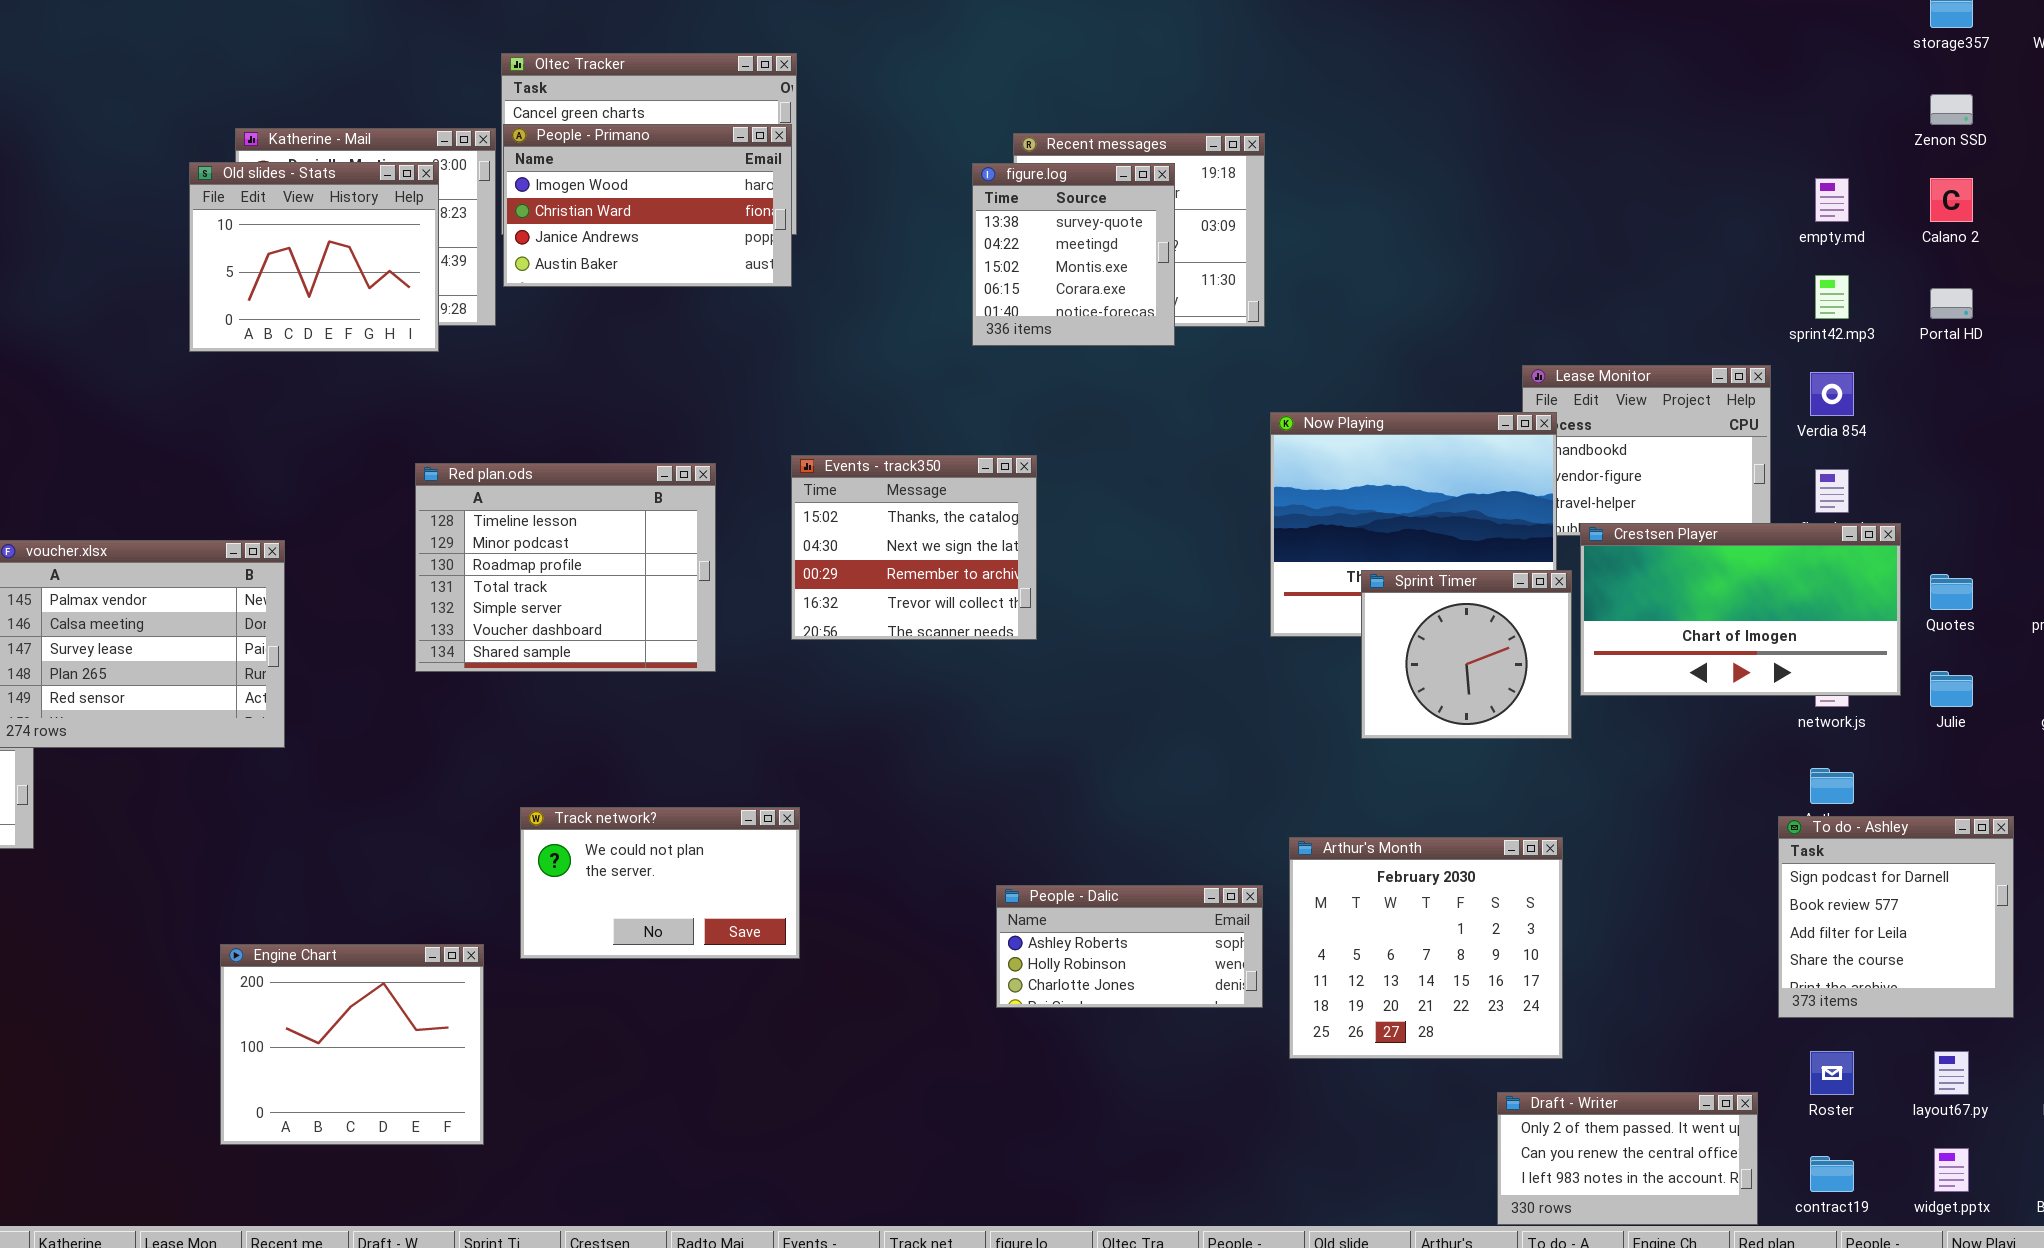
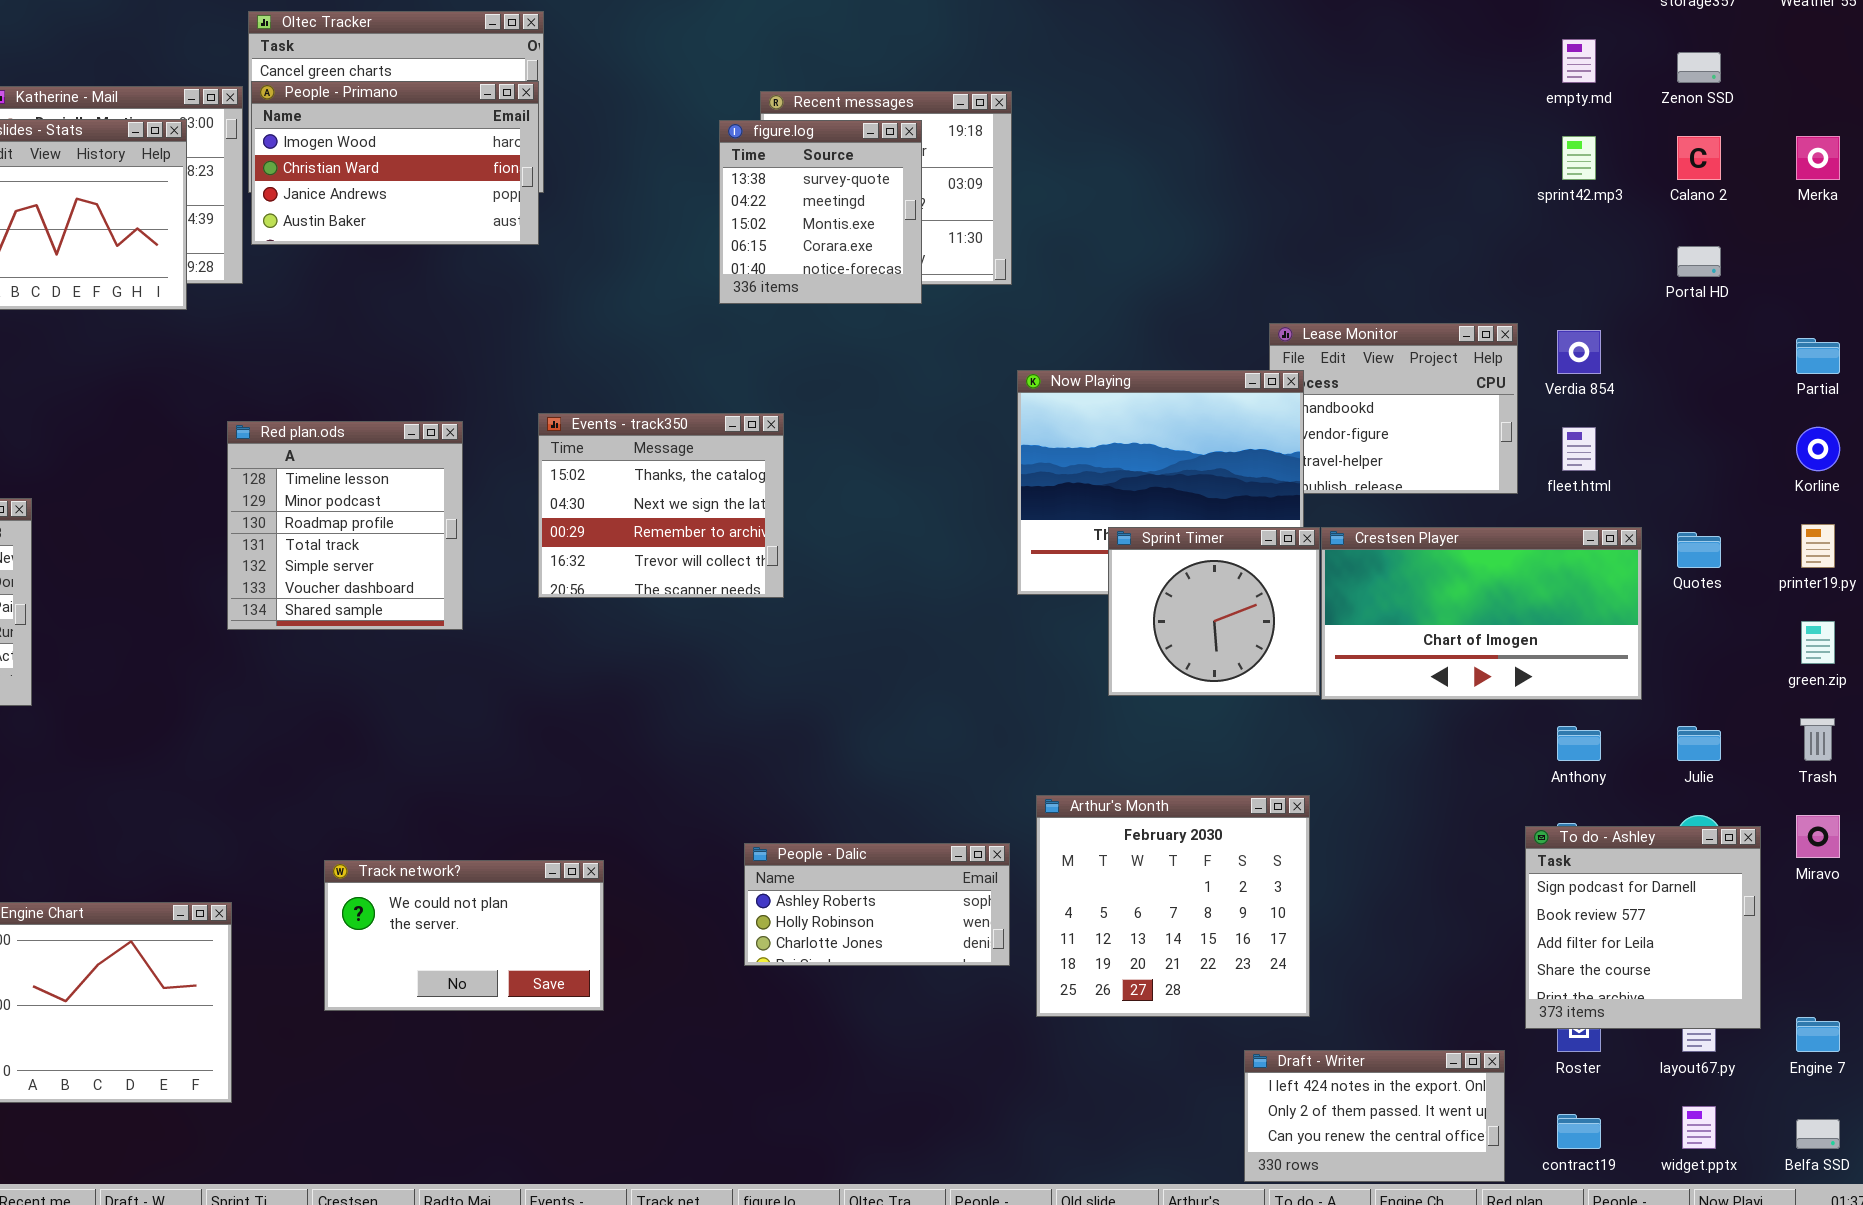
empty.md: [1815,178,1849,222] -> [1562,39,1596,83], moved
sprint42.mp3: [1815,275,1849,319] -> [1562,136,1596,180], moved
Red plan.ods: [415,463,716,672] -> [227,421,463,630], resized
Crestsen Player: [1580,523,1901,696] -> [1321,527,1642,700], moved
Julie: [1930,671,1973,707] -> [1677,726,1721,761], moved
Track network?: [520,807,800,959] -> [324,860,604,1011], moved
To do - Ashley: [1778,816,2014,1018] -> [1525,826,1761,1029], moved
Draft - Writer: [1497,1092,1758,1225] -> [1244,1050,1505,1182], scrolled up 1 row

